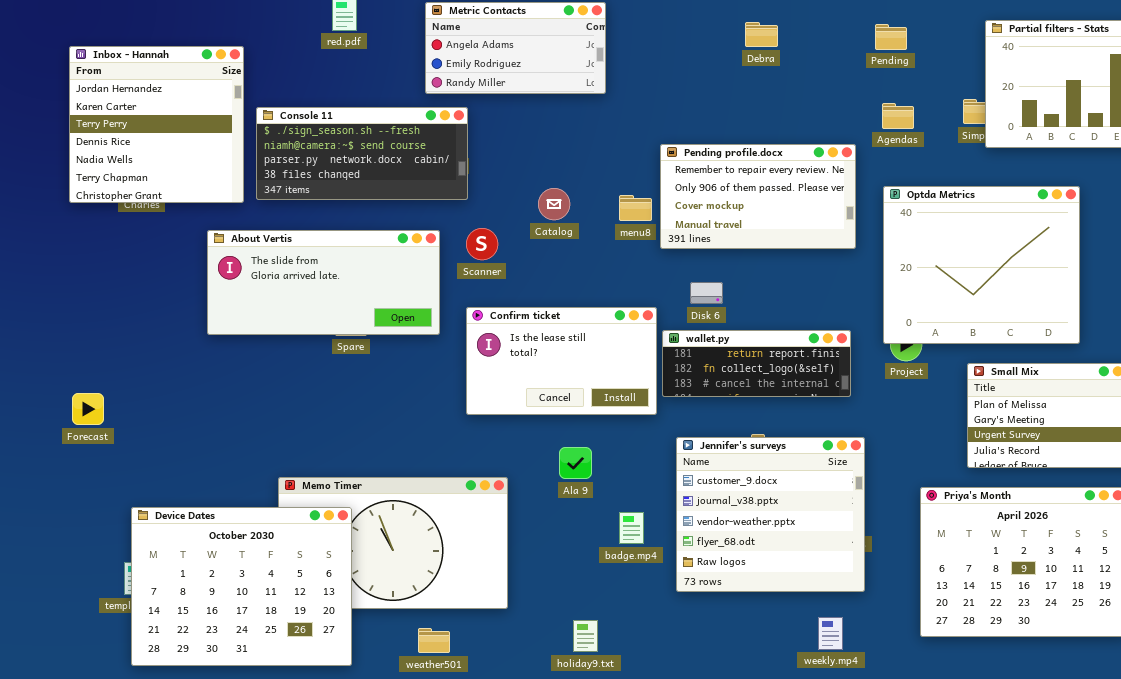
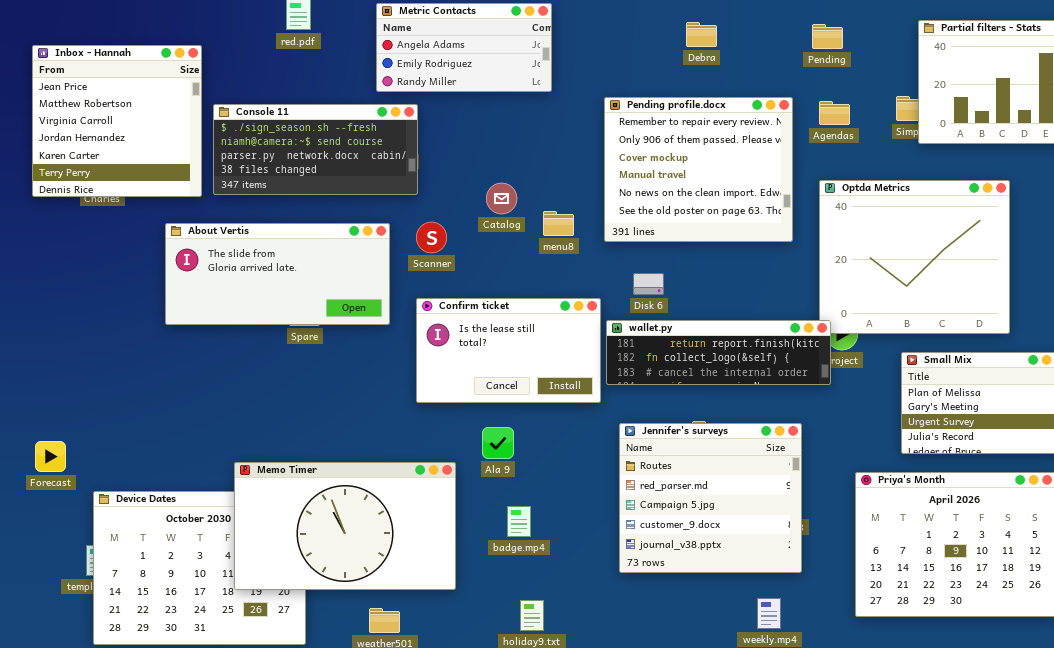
Inbox - Hannah: [69,46,244,203] -> [32,45,202,197], scrolled up 3 rows
Pending profile.docx: [660,144,856,249] -> [604,97,793,242], resized
menu8: [619,195,652,221] -> [543,211,574,236], moved
wallet.py: [662,330,851,397] -> [606,320,831,385], resized
Forecast: [72,393,104,425] -> [35,441,66,472], moved
Jennifer's surveys: [676,437,865,592] -> [619,423,802,573], scrolled up 3 rows
Ala 9: [559,447,592,479] -> [482,427,514,459], moved
Memo Timer: [278,477,508,609] -> [234,462,456,590], raised
badge.mp4: [619,512,644,544] -> [507,506,531,537], moved

